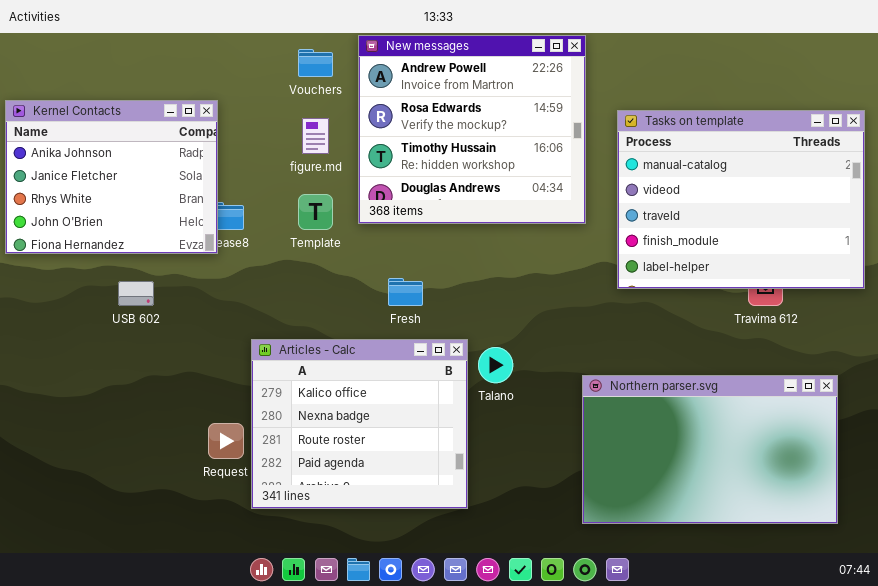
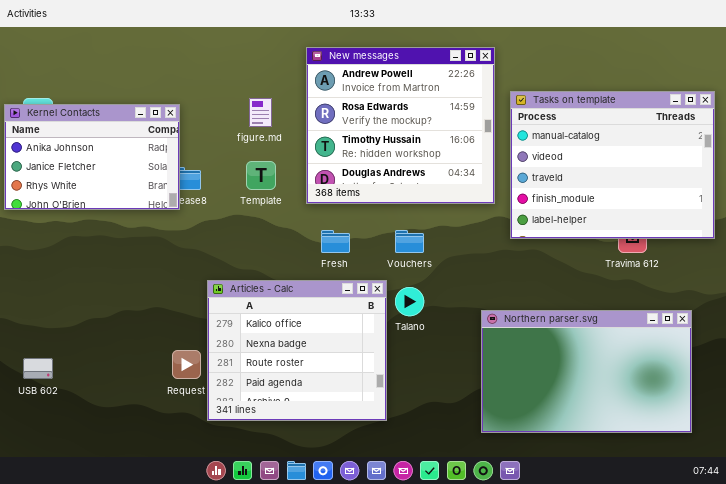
New messages: [358,35,586,224] -> [306,47,495,204], moved
Vouchers: [298,49,333,77] -> [395,230,424,253], moved
Kernel Contacts: [5,100,218,254] -> [4,104,180,210], resized
USB 602: [118,281,154,306] -> [23,358,53,379], moved

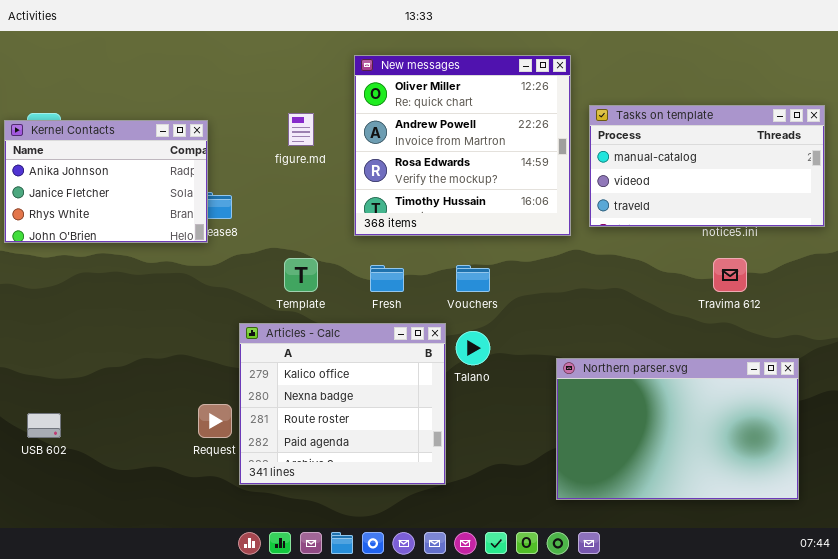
New messages: [306,47,495,204] -> [354,55,571,236], scrolled up 1 row
Tasks on template: [510,91,715,239] -> [589,105,825,227], resized
Template: [246,161,276,190] -> [284,258,318,292], moved

